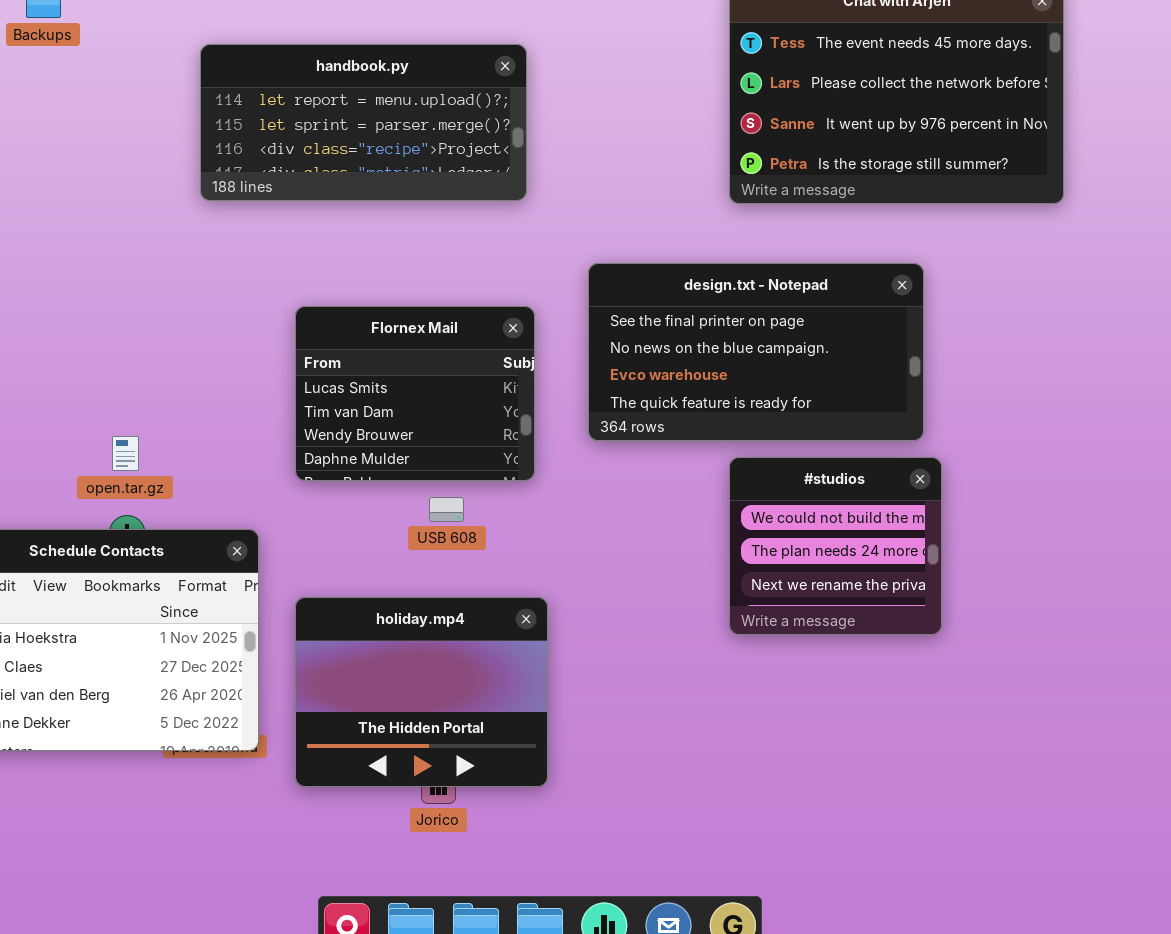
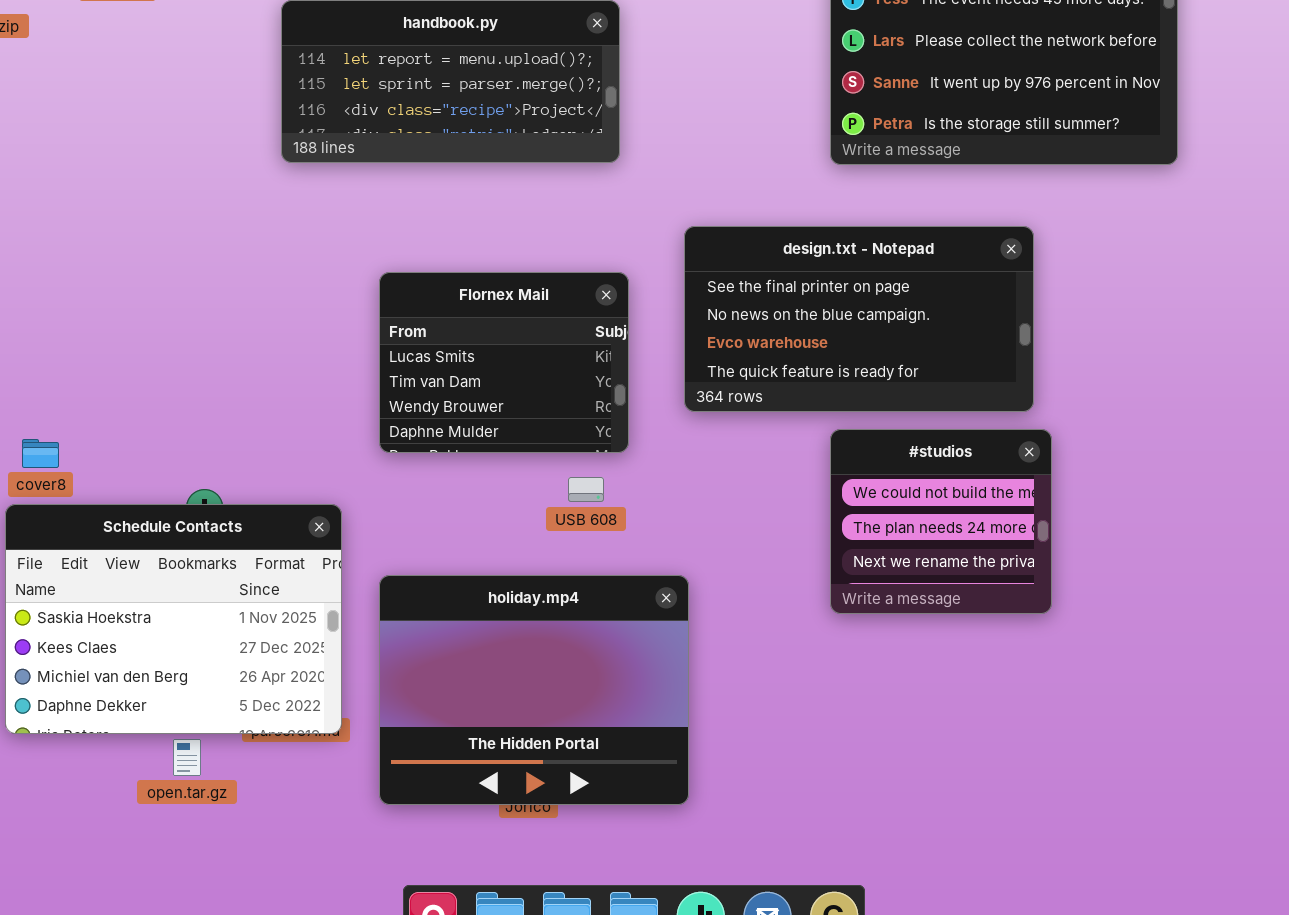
open.tar.gz: [112,436,139,471] -> [173,739,201,776], moved
USB 608: [429,497,464,522] -> [568,477,604,502], moved
holiday.mp4: [295,597,548,787] -> [379,575,689,805], resized

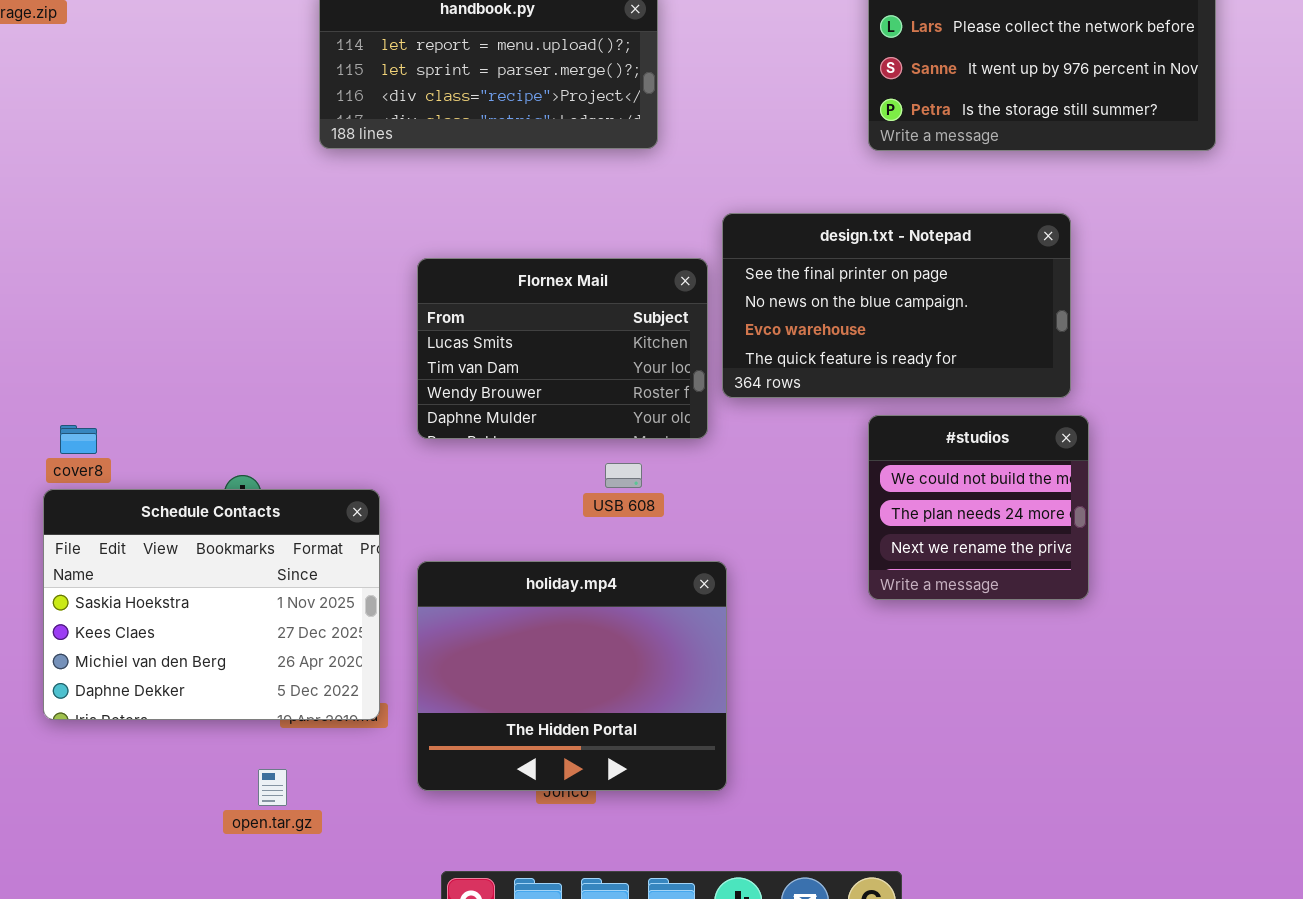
Flornex Mail: [379,272,629,453] -> [417,258,708,439], resized
open.tar.gz: [173,739,201,776] -> [258,769,287,806], moved

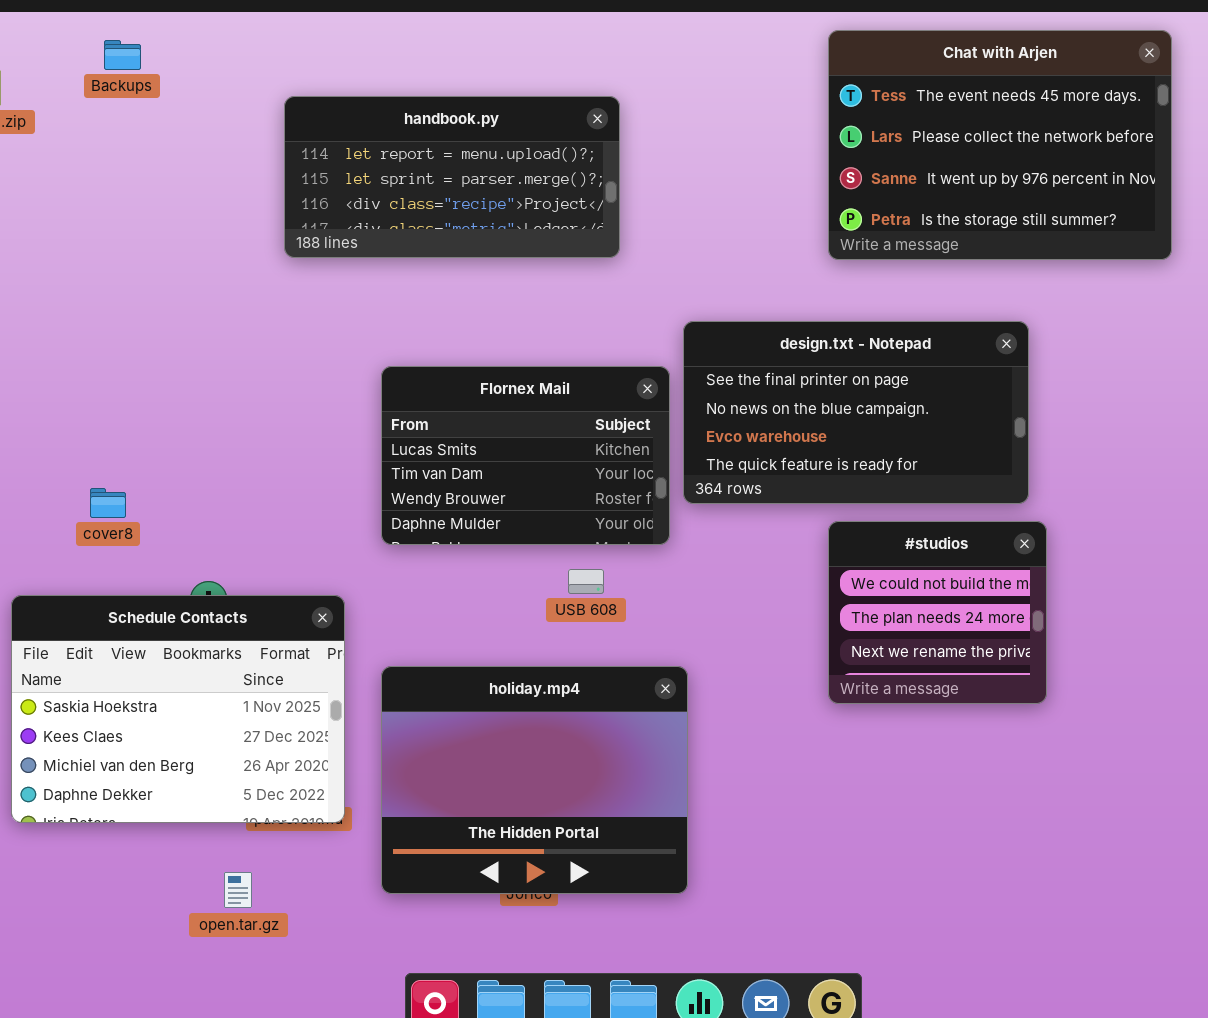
cover8: [60,425,97,454] -> [90,488,126,518], moved

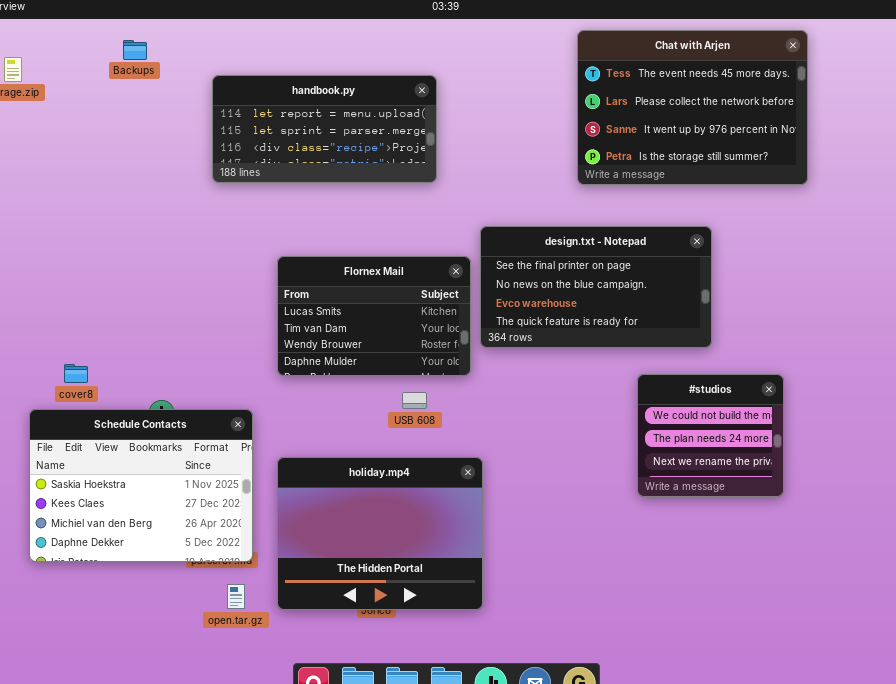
Backups: [104,40,141,70] -> [123,40,147,60], moved
cover8: [90,488,126,518] -> [64,364,88,383], moved
#studios: [828,521,1047,704] -> [637,374,784,497], moved
open.tar.gz: [224,872,252,908] -> [227,584,245,609], moved

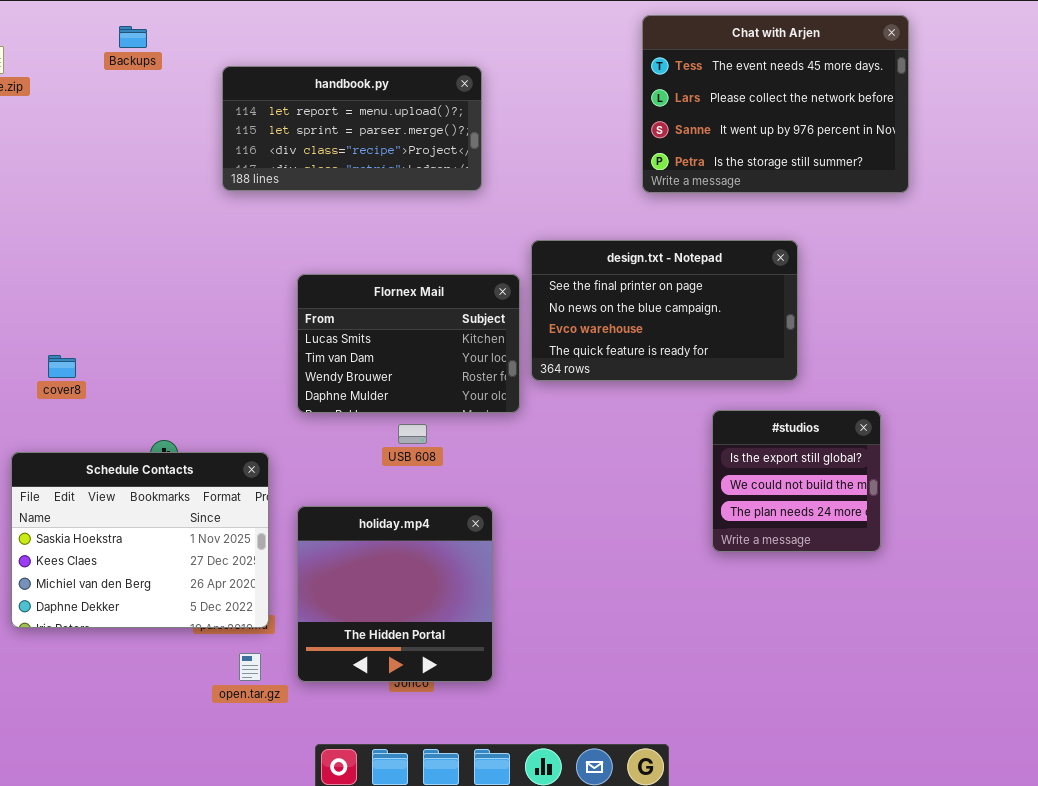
cover8: [64,364,88,383] -> [48,355,76,378], moved
#studios: [637,374,784,497] -> [712,410,881,552], scrolled up 1 row
USB 608: [402,392,427,409] -> [398,424,427,444], moved
holiday.mp4: [277,457,483,610] -> [297,506,493,682], resized

